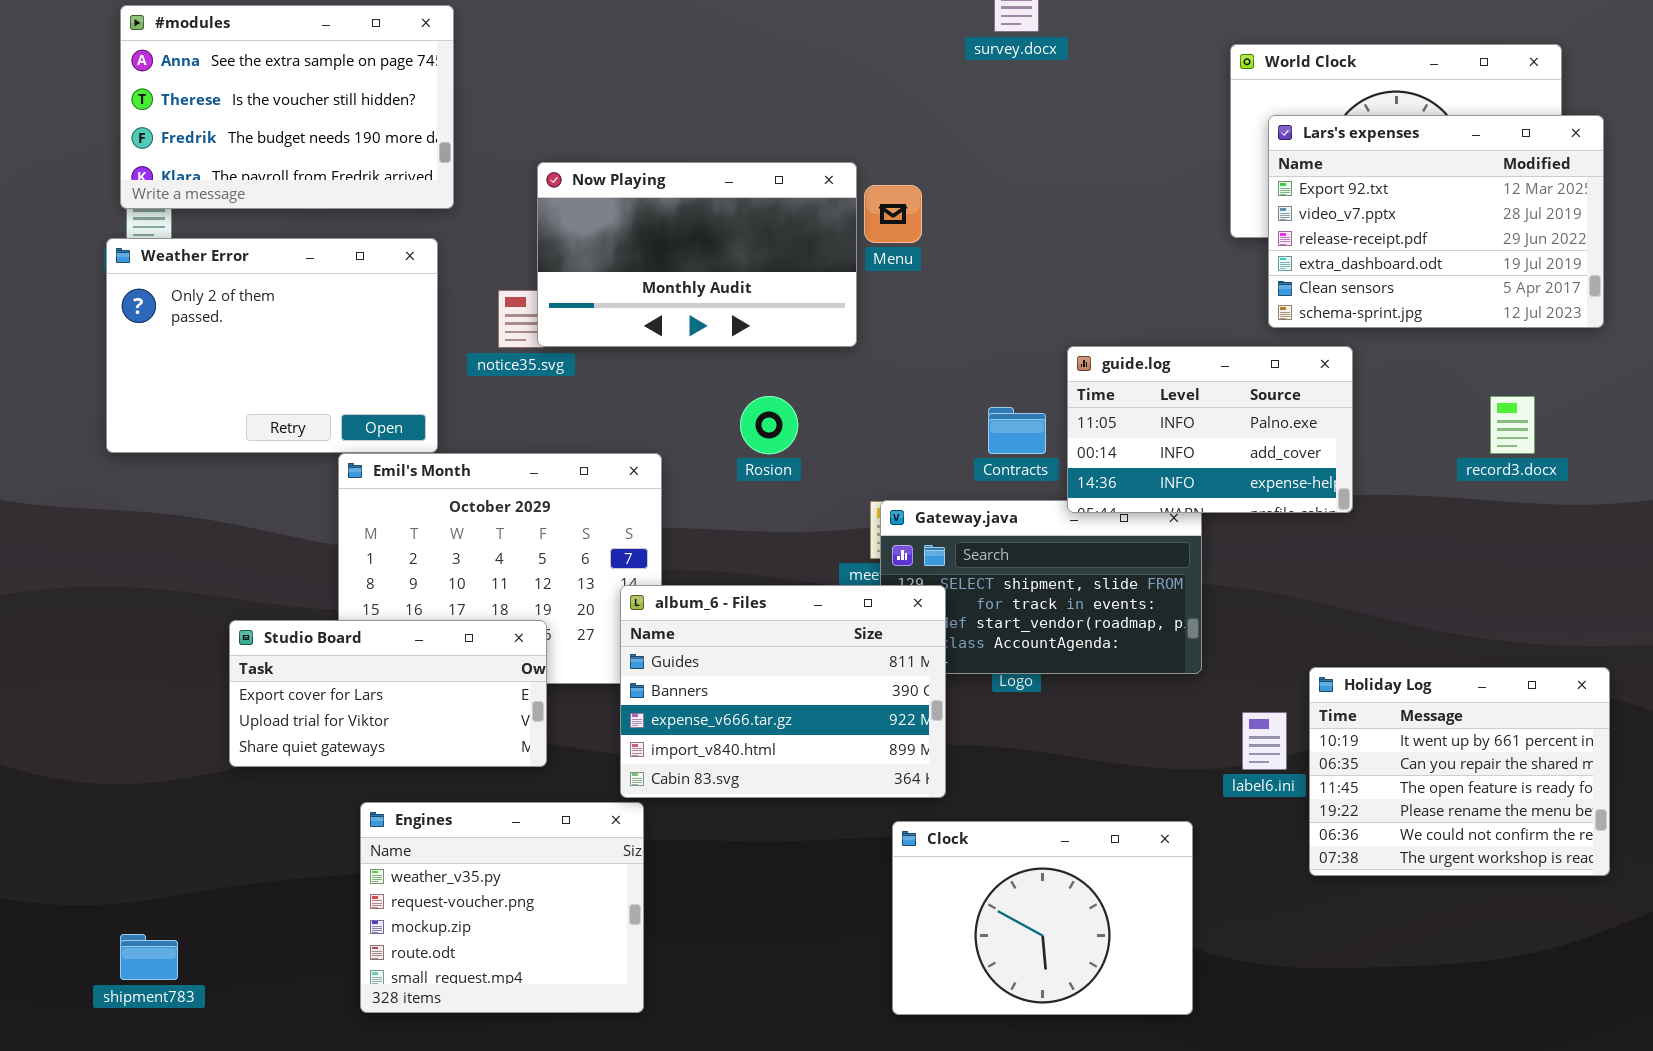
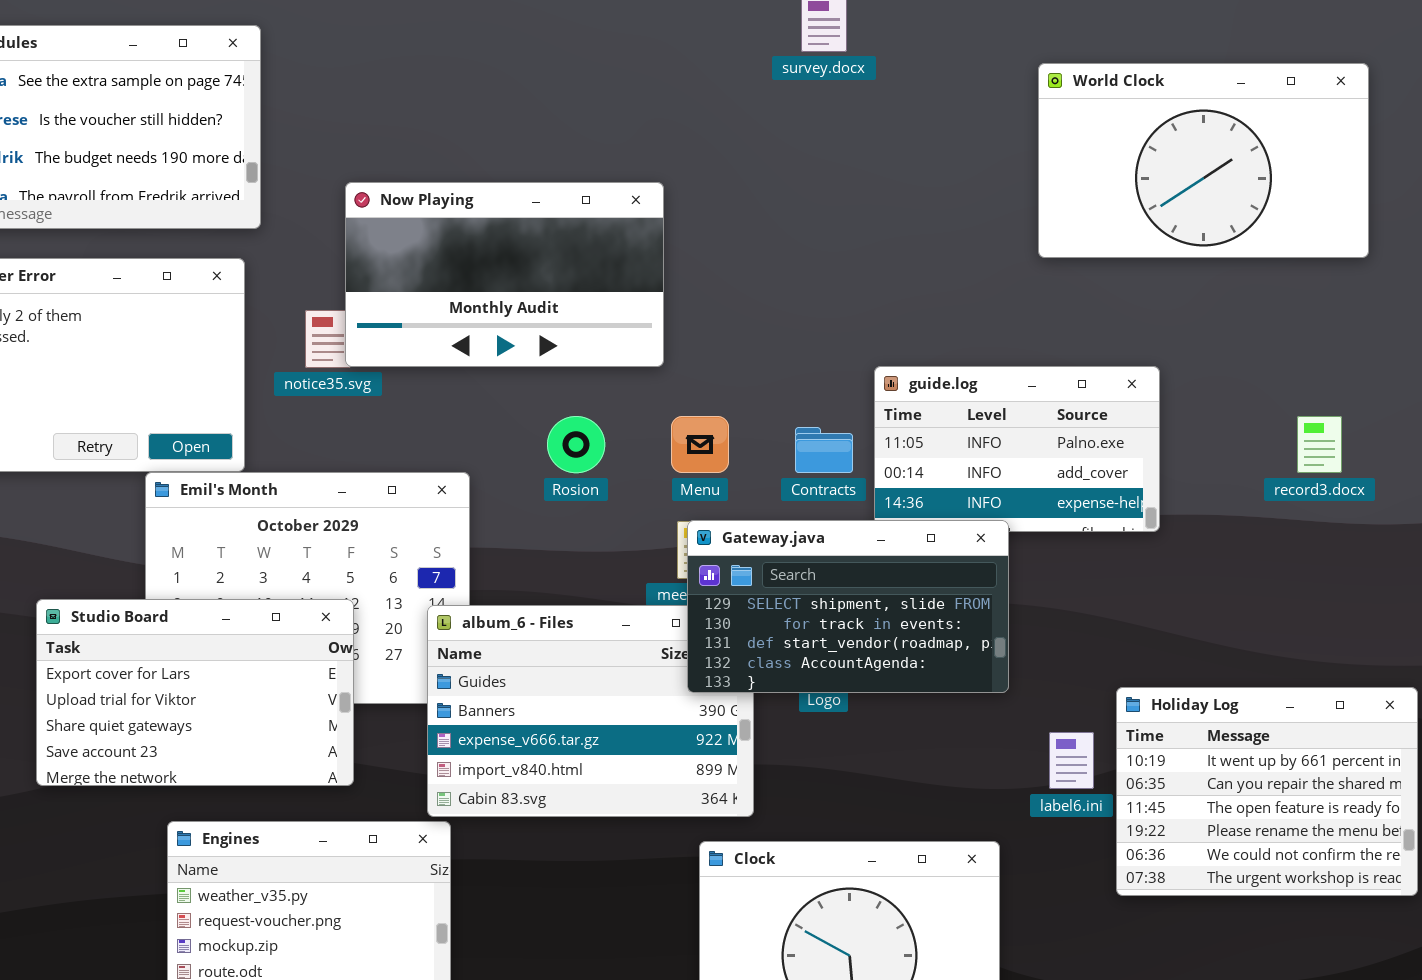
Lars's expenses: [1268,115,1604,328] -> none, closed
Menu: [864,185,922,243] -> [671,416,729,473], moved
Gateway.java: [880,500,1202,674] -> [687,520,1009,693], raised
Studio Board: [229,620,547,767] -> [36,599,354,786], resized

